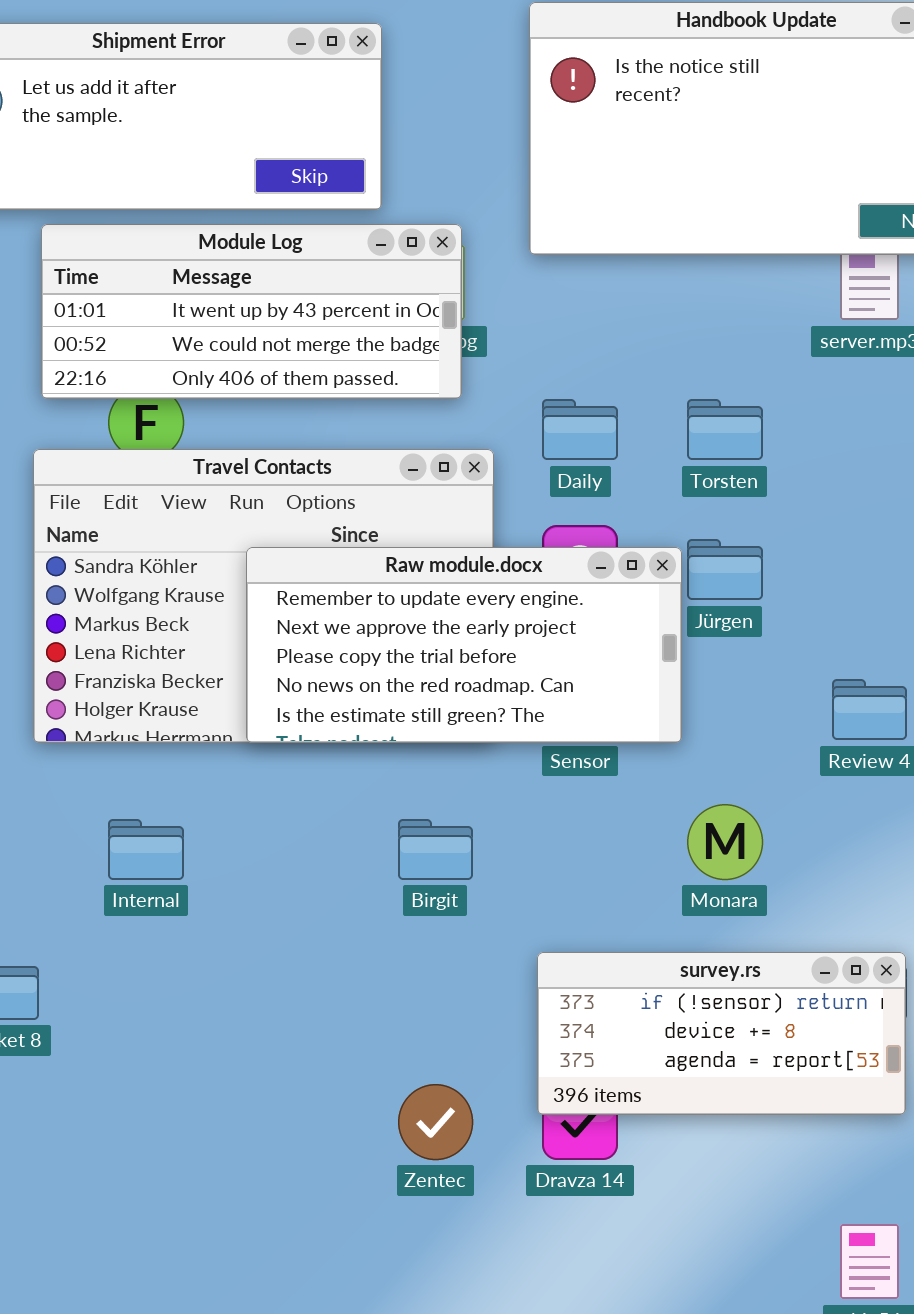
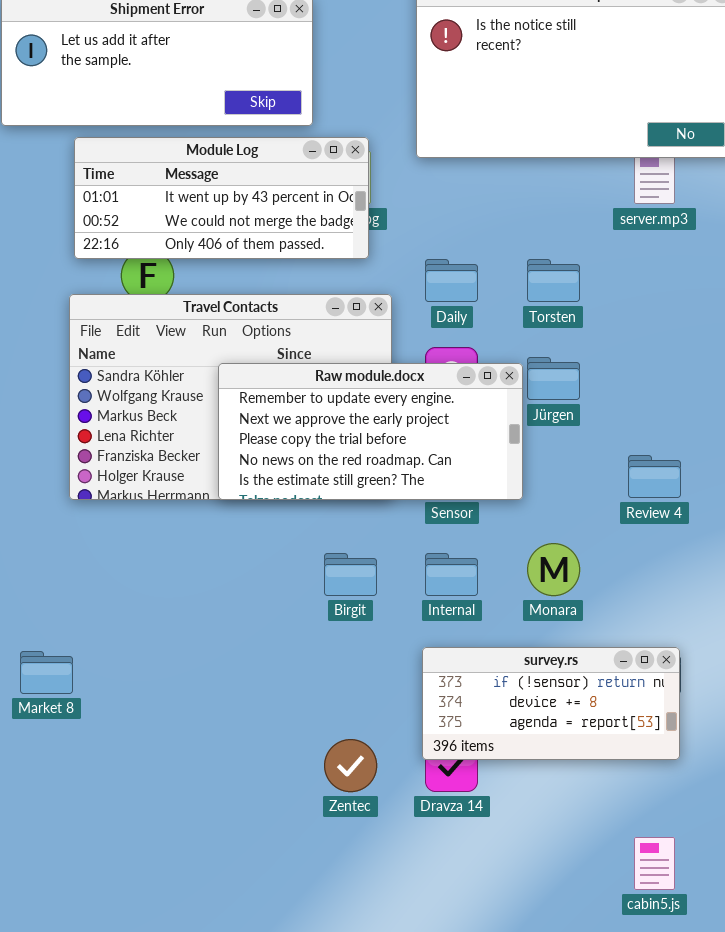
Internal: [108,819,184,880] -> [425,553,478,596], moved

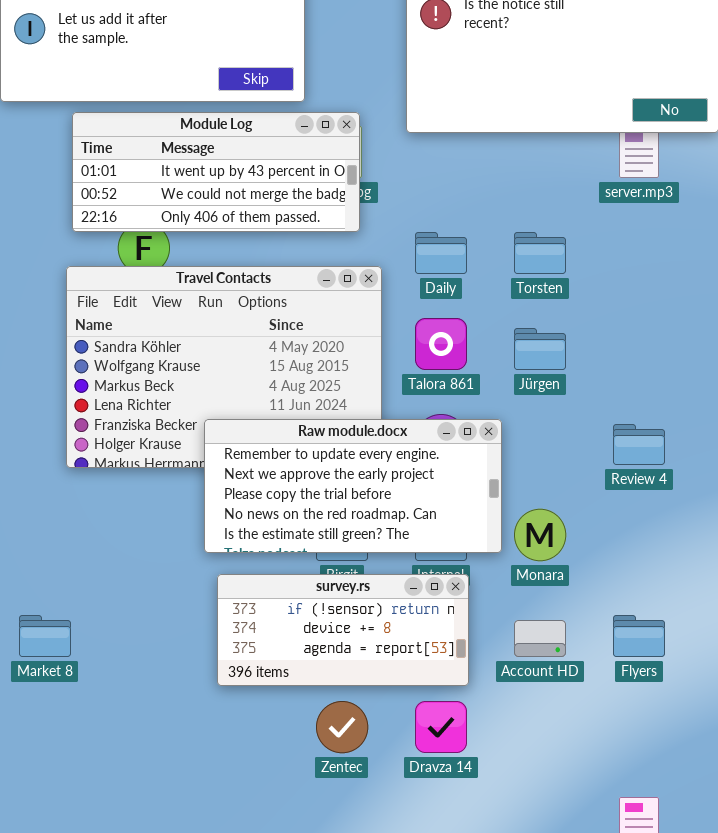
Raw module.docx: [218,363,523,500] -> [204,419,502,553], moved
survey.rs: [422,647,680,760] -> [217,574,469,686], moved

